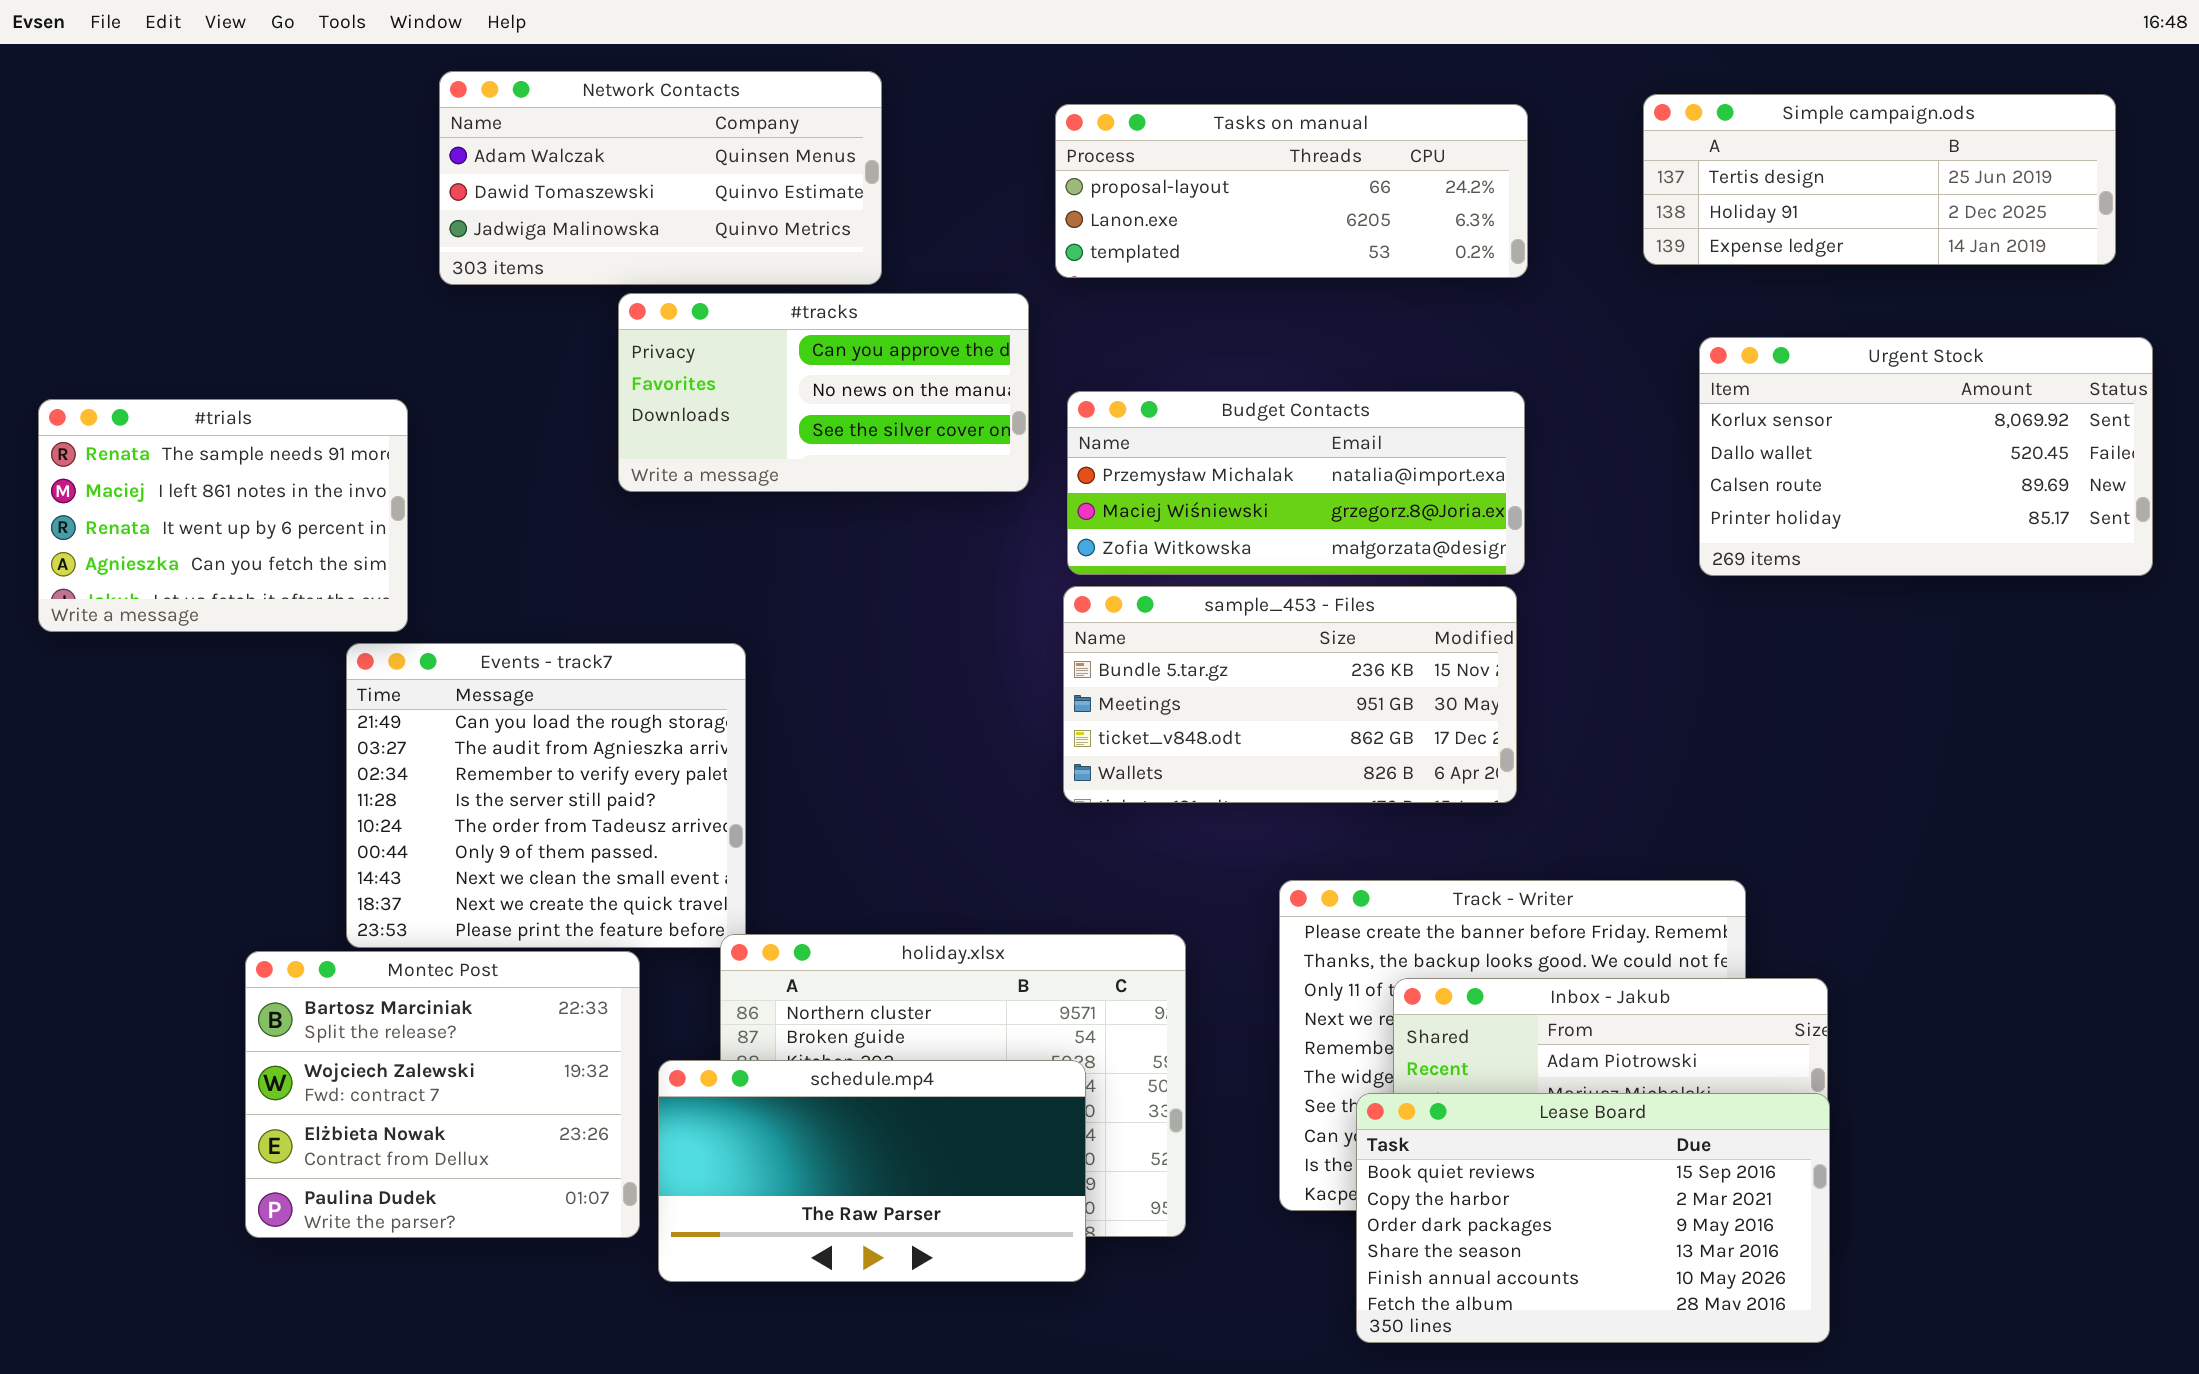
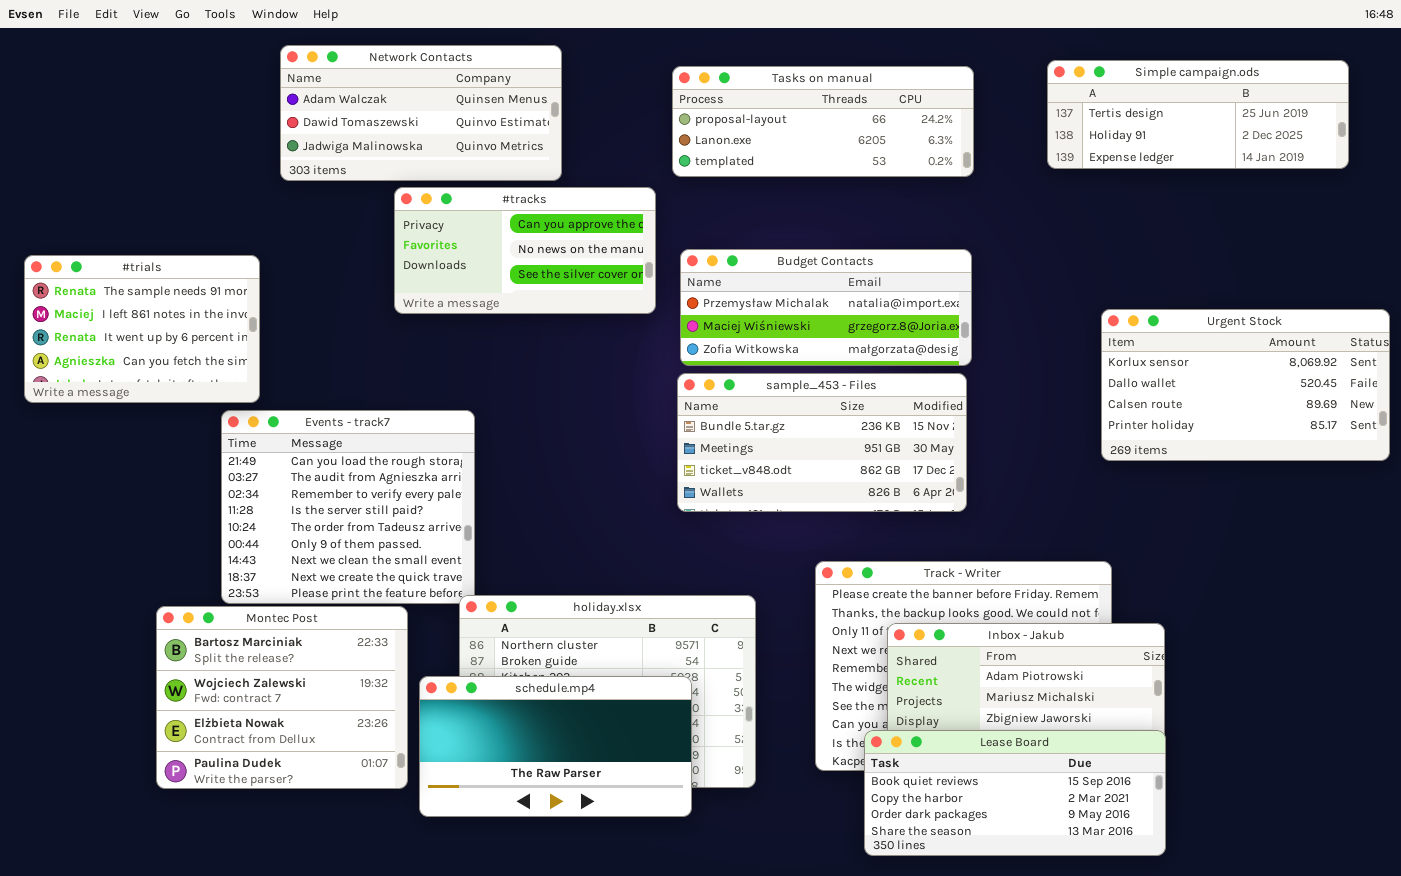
Urgent Stock: [1699,337,2153,576] -> [1101,309,1390,461], moved
Lease Board: [1356,1093,1830,1343] -> [864,730,1166,856], resized

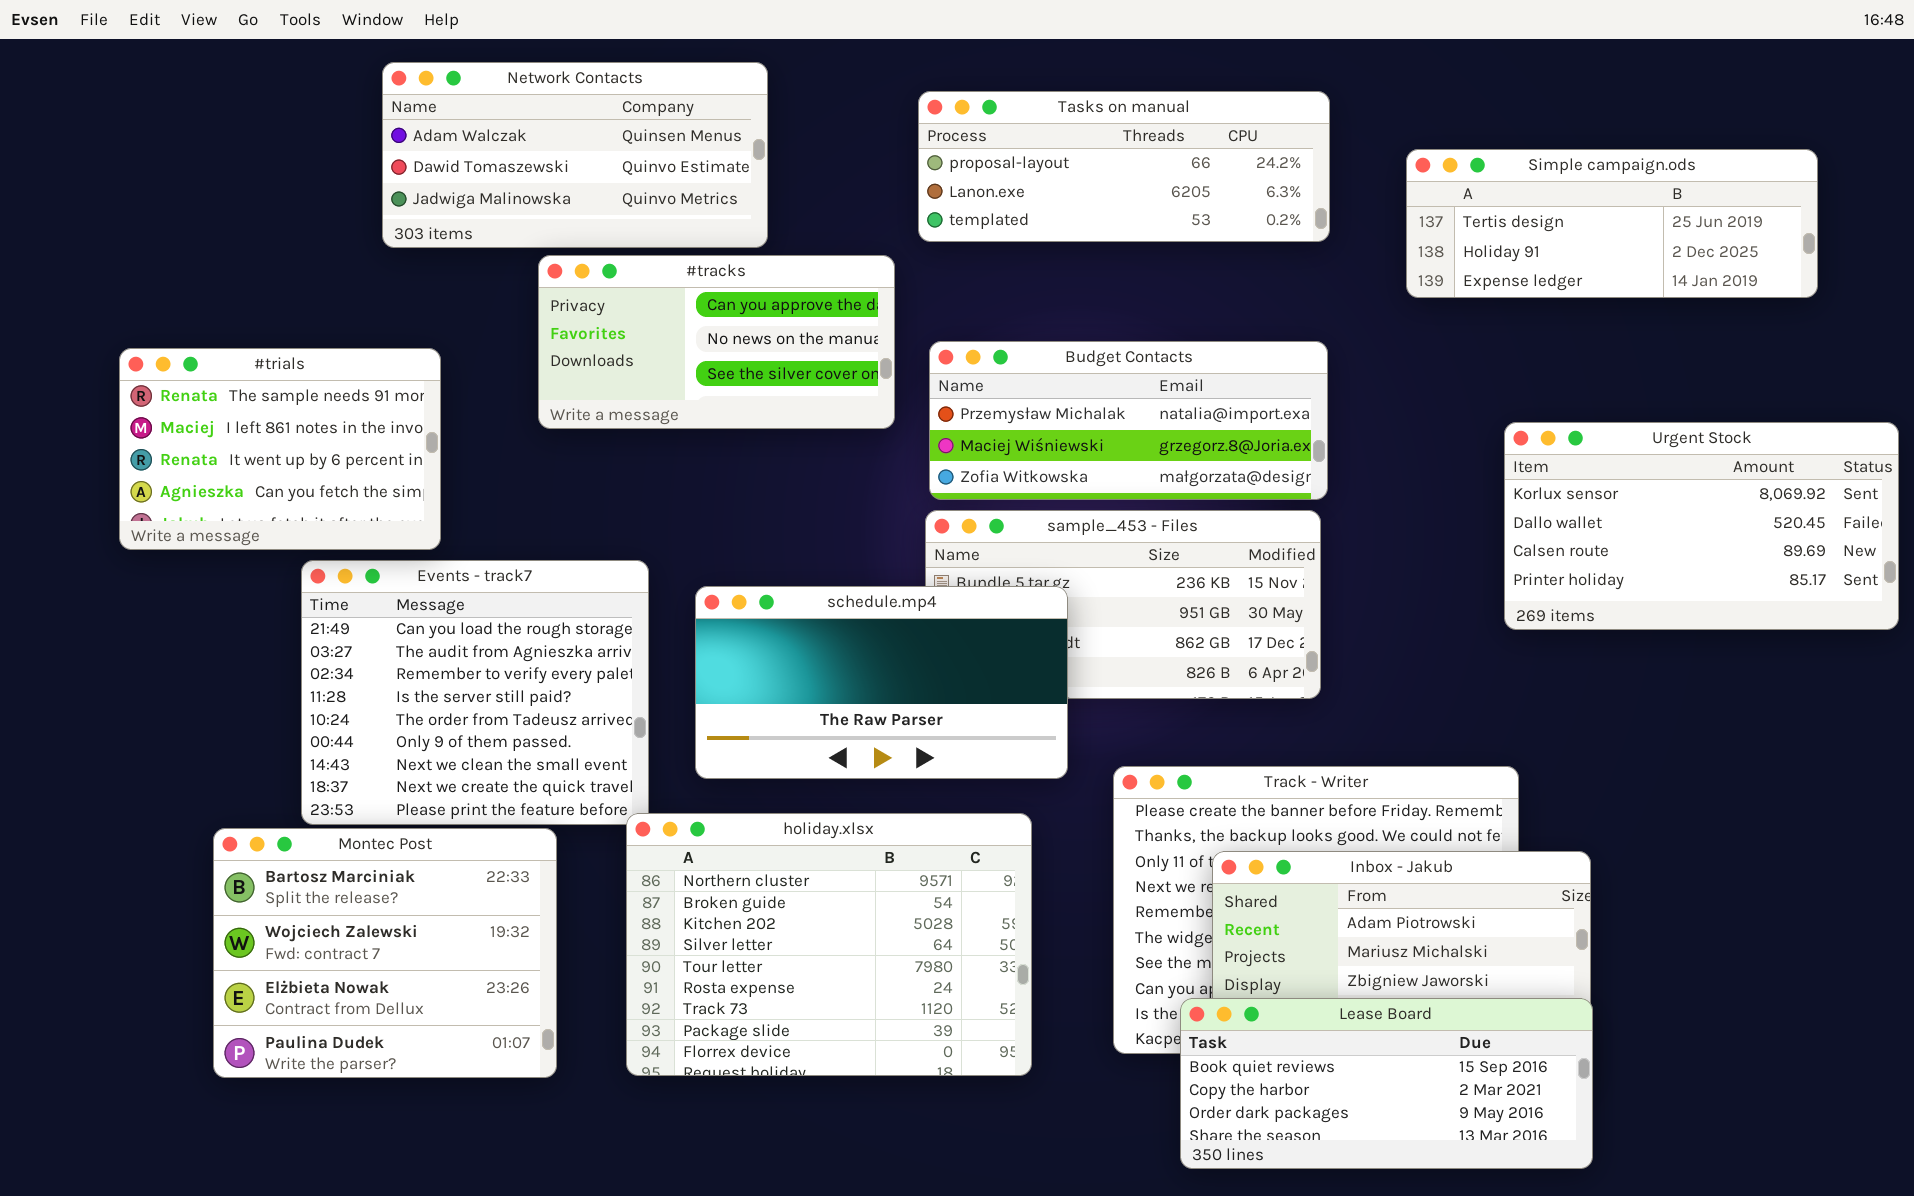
Simple campaign.ods: [1047,60,1349,169] -> [1406,149,1818,298], moved
#trials: [24,255,260,403] -> [119,348,441,550], moved
schedule.mp4: [419,676,692,817] -> [695,586,1068,779], moved

